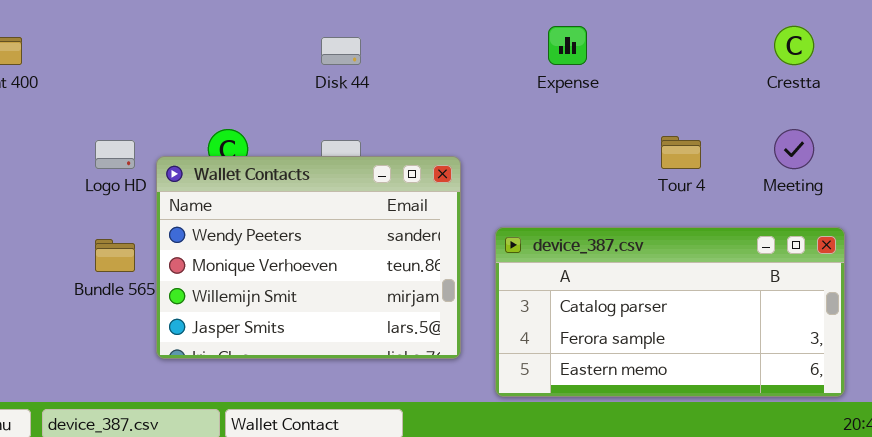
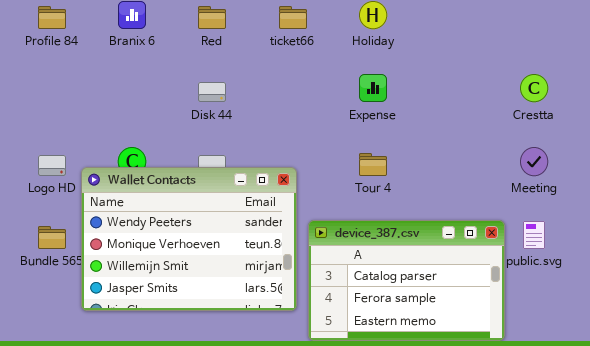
Tour 4: [661,136,701,169] -> [359,153,387,176], moved
device_387.csv: [495,227,845,397] -> [308,220,505,341], moved, resized

